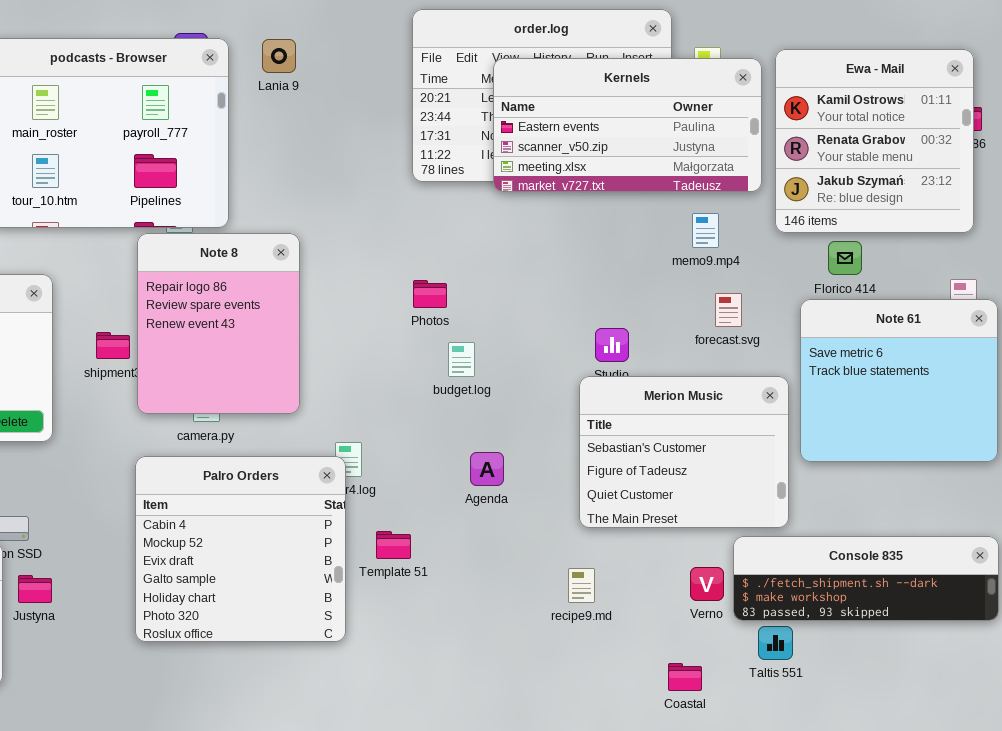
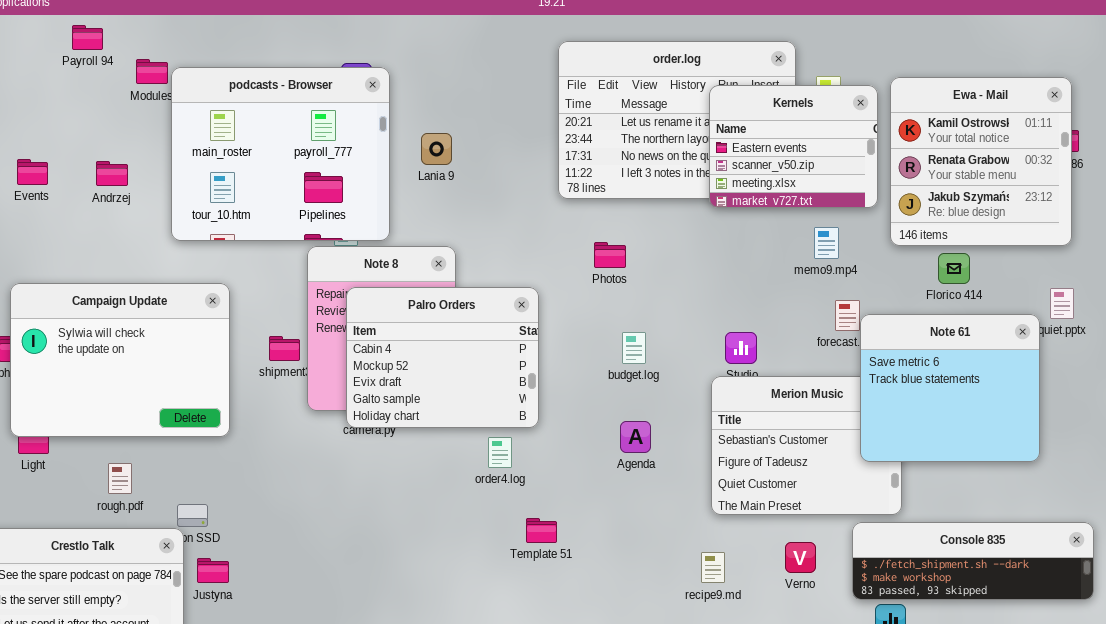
Lania 9: [262,39,296,73] -> [421,133,452,165], moved
Kernels: [493,58,762,192] -> [709,85,878,208], resized
Photos: [413,280,447,308] -> [594,242,626,268], moved
Note 61: [800,299,998,462] -> [860,314,1040,462], moved
budget.log: [448,342,475,377] -> [622,332,646,364], moved
Agenda: [470,452,504,486] -> [620,421,651,453], moved
Palro Orders: [135,456,346,642] -> [346,287,539,428], moved, resized
Verno: [690,567,724,601] -> [785,542,816,573], moved

